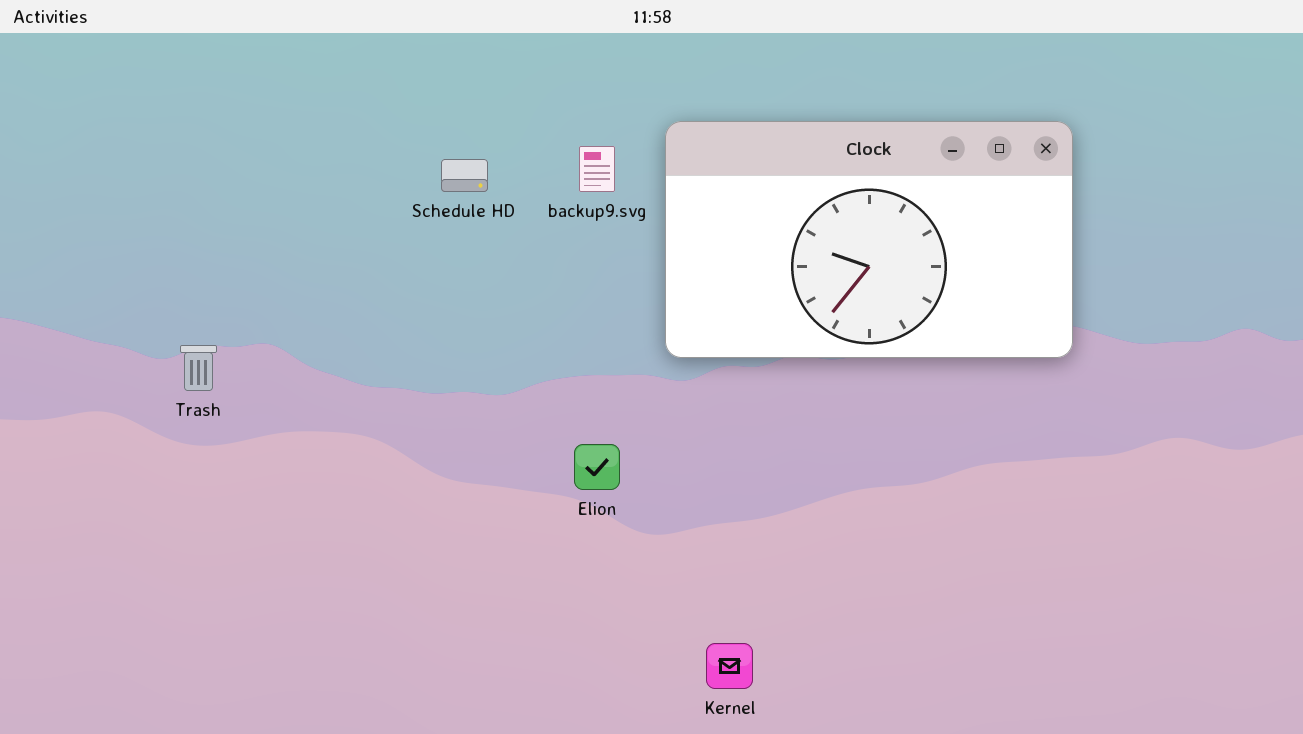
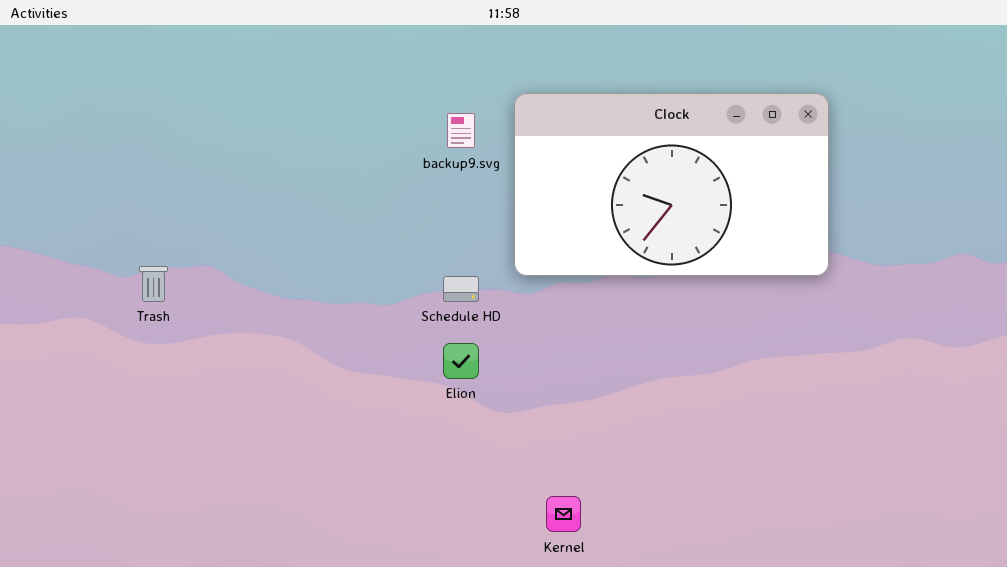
Schedule HD: [441,159,488,192] -> [443,276,479,302], moved

